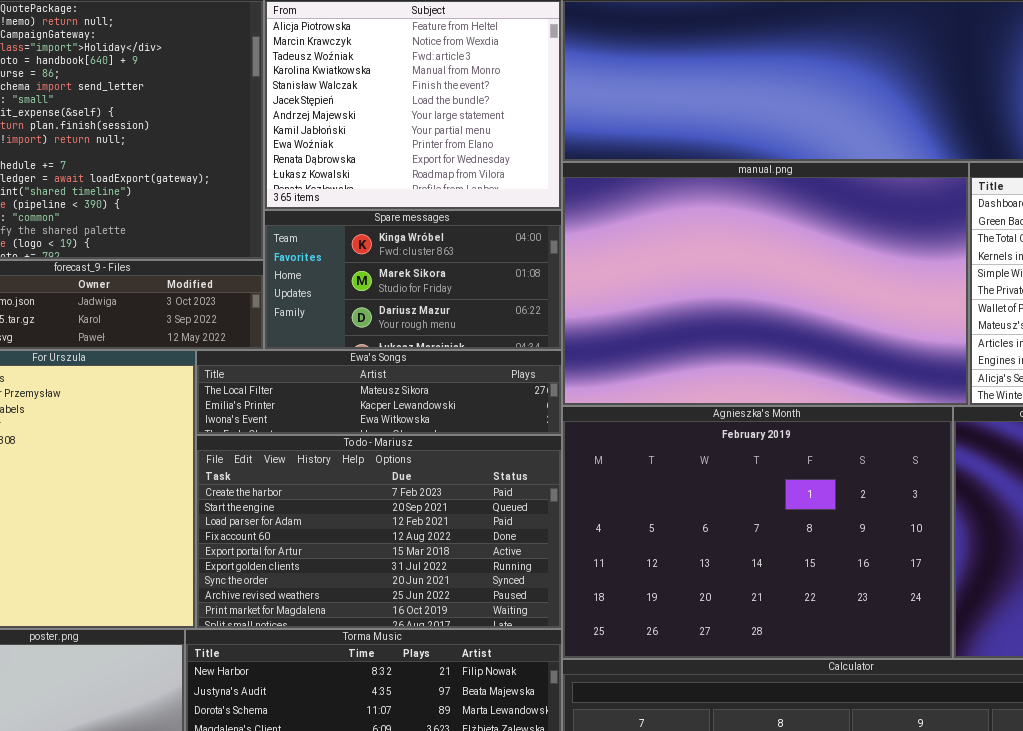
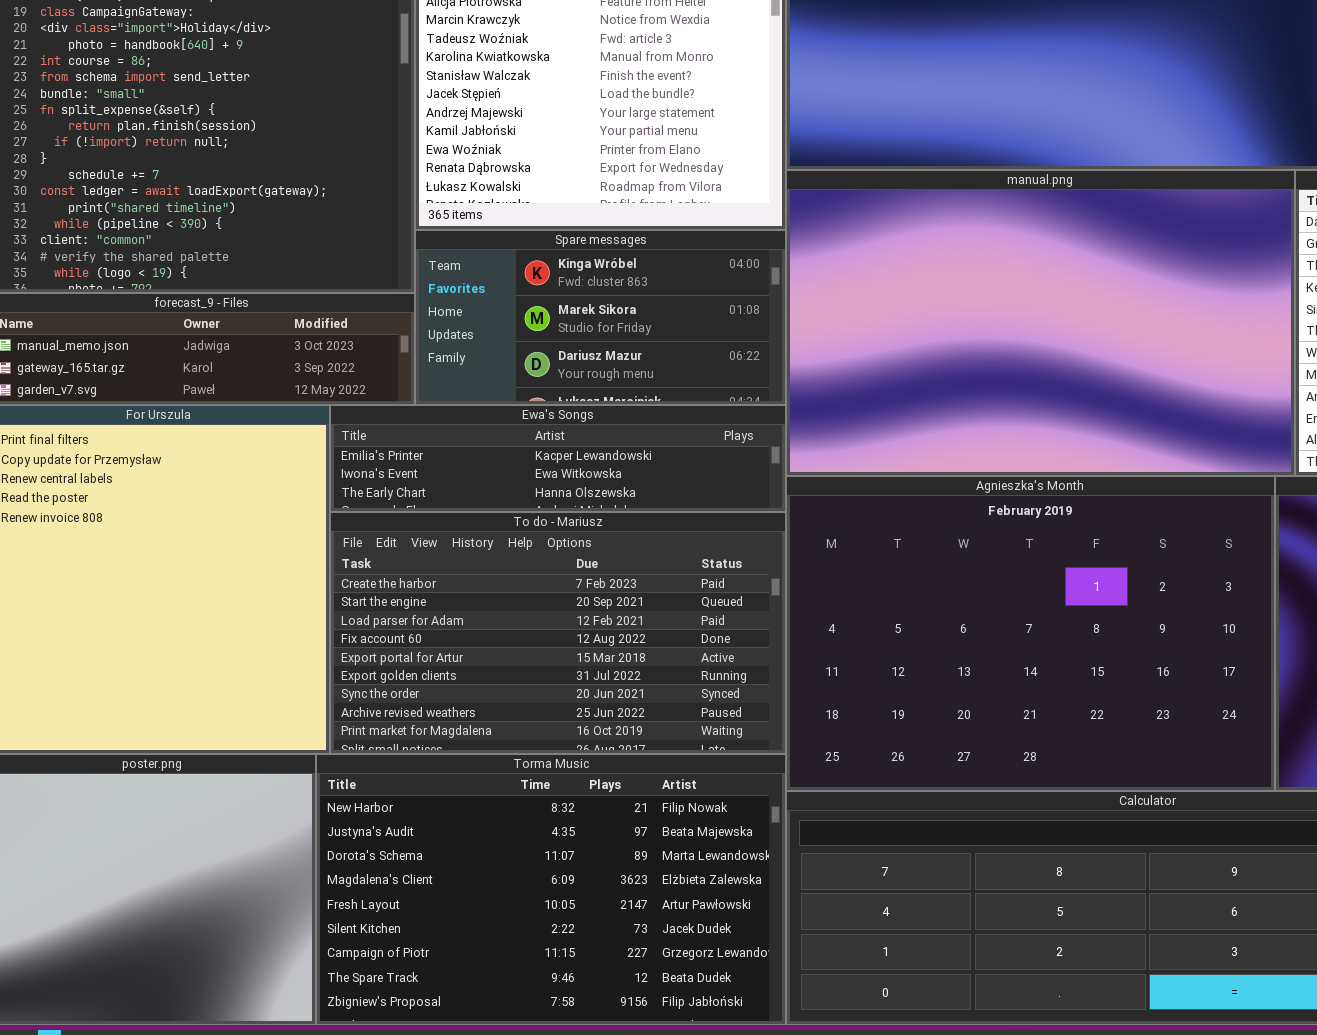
Ewa's Songs: [196,350,562,435] -> [330,405,786,512], scrolled down 1 row

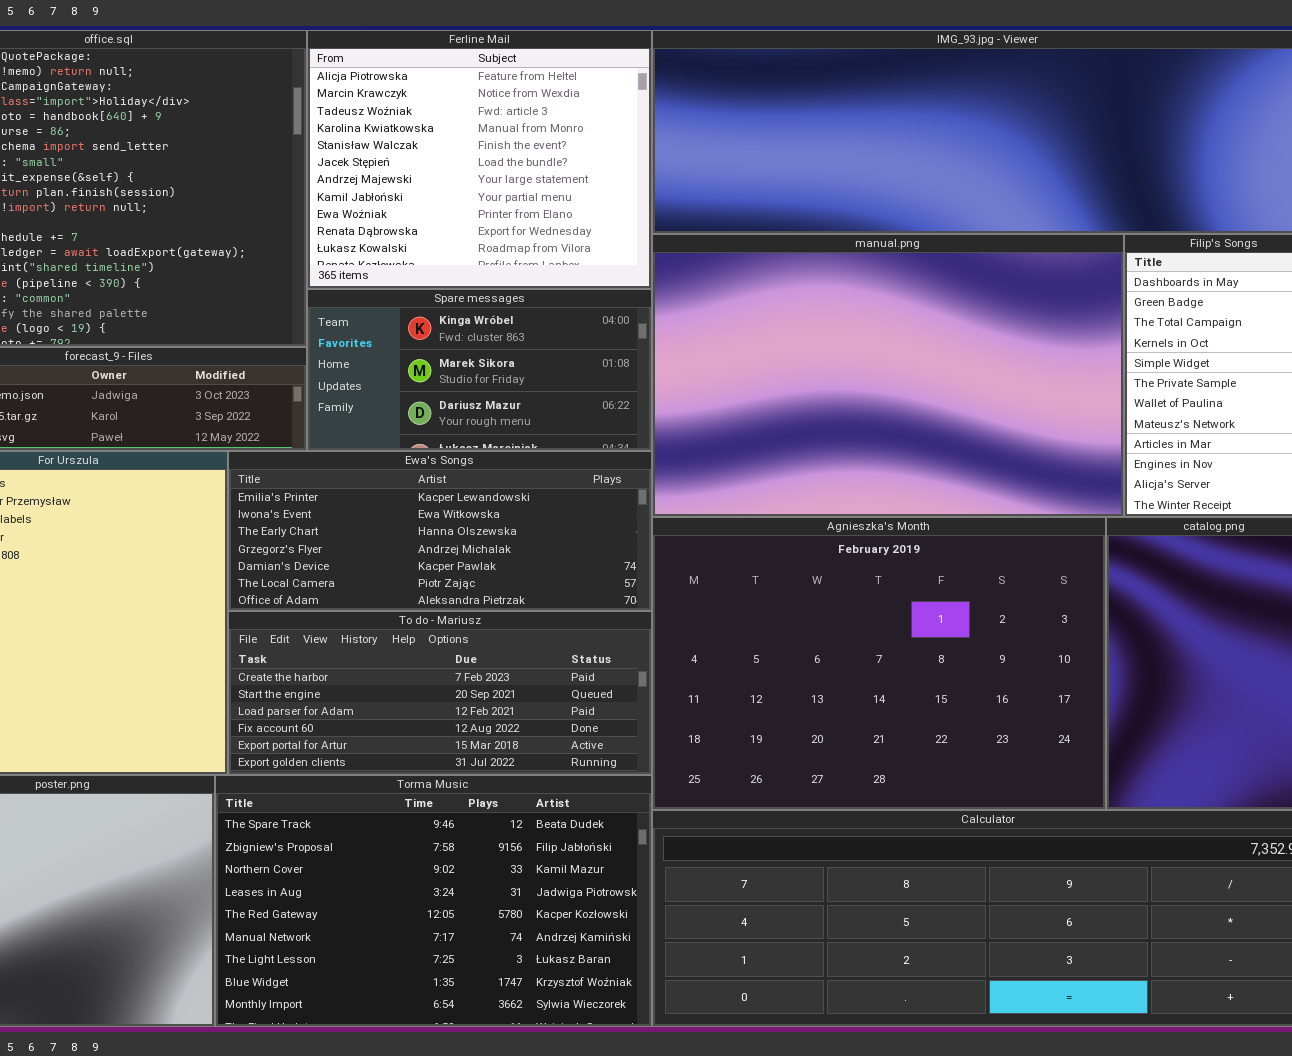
Ewa's Songs: [330,405,786,512] -> [228,451,652,611], resized
To do - Mariusz: [330,512,786,754] -> [228,611,652,775], resized
Torma Music: [316,754,786,1025] -> [215,775,652,1027], scrolled down 7 rows

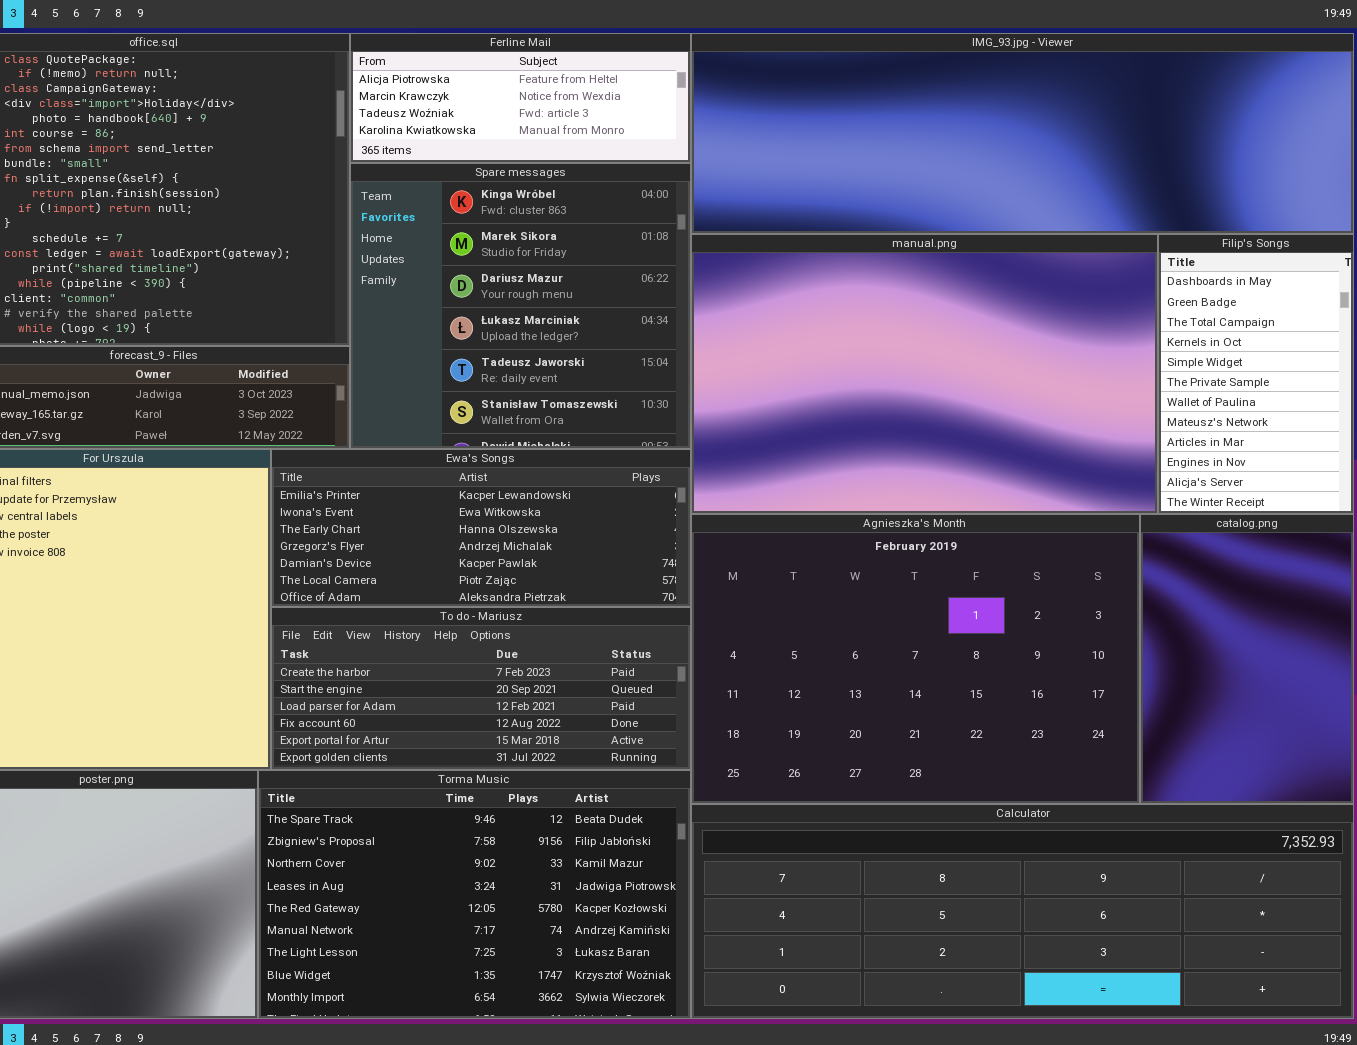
Ferline Mail: [307,30,652,289] -> [350,33,691,163], resized
Spare messages: [307,289,652,451] -> [350,163,691,449], resized

